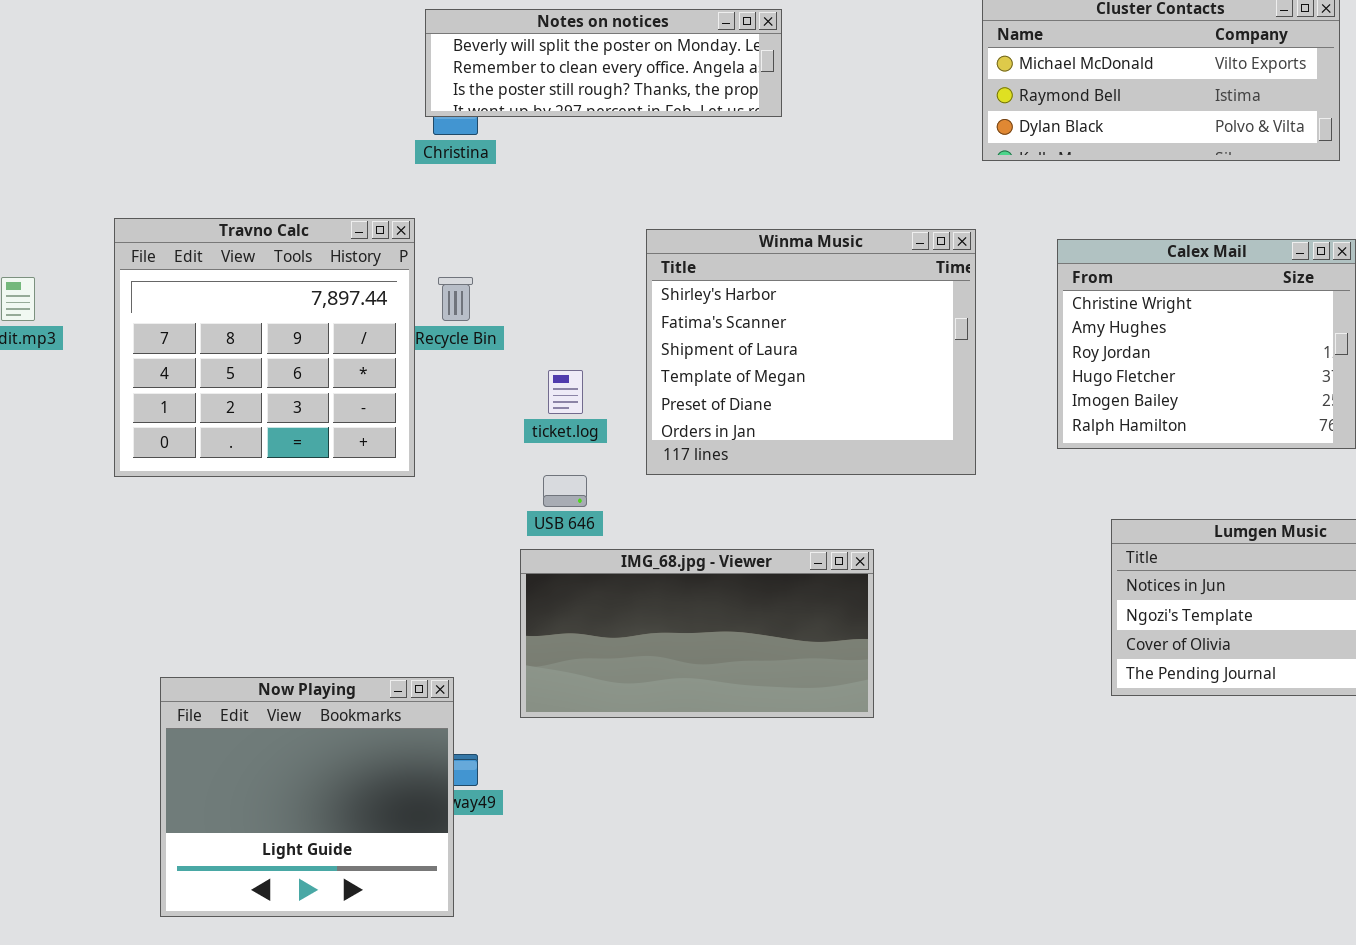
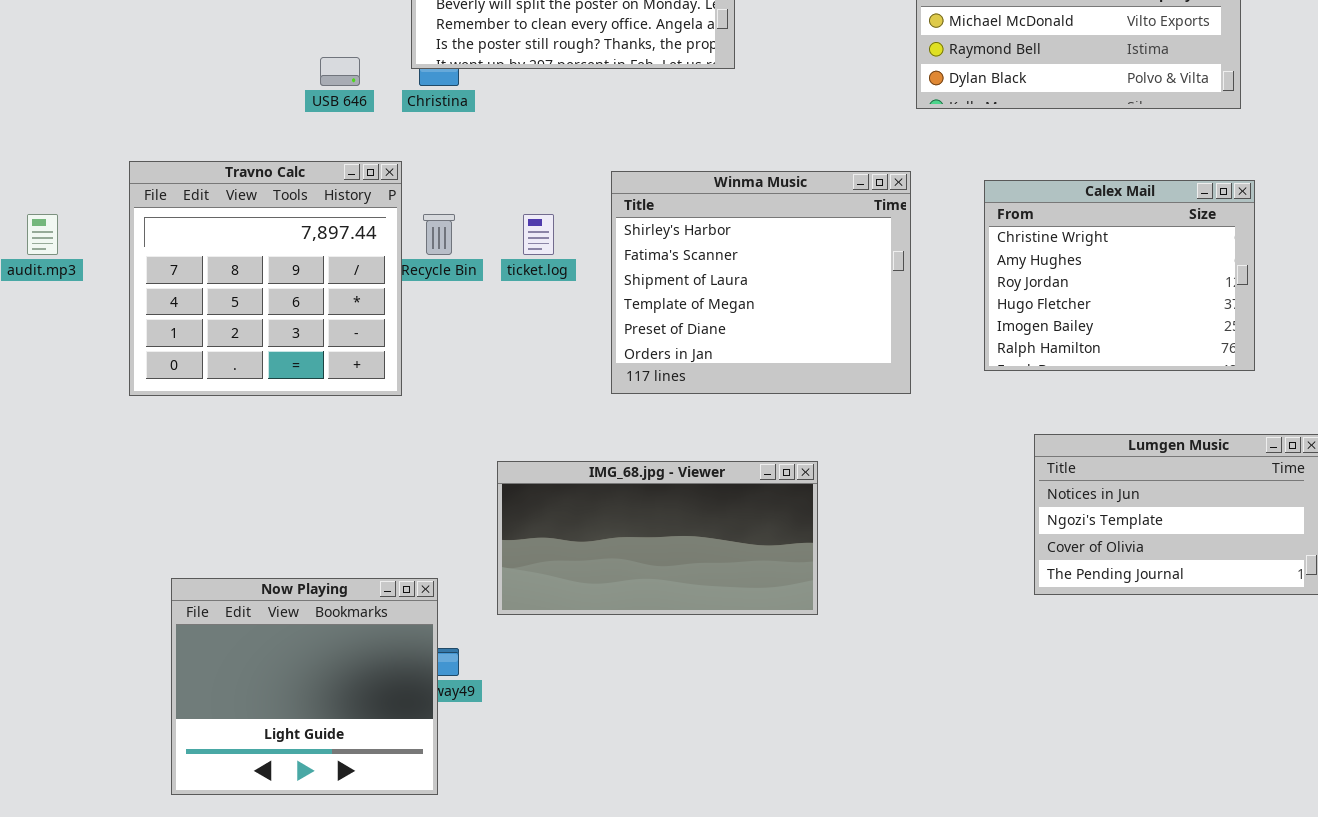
ticket.log: [548,370,583,414] -> [523,214,554,255], moved
USB 646: [543,475,587,507] -> [320,57,360,86], moved

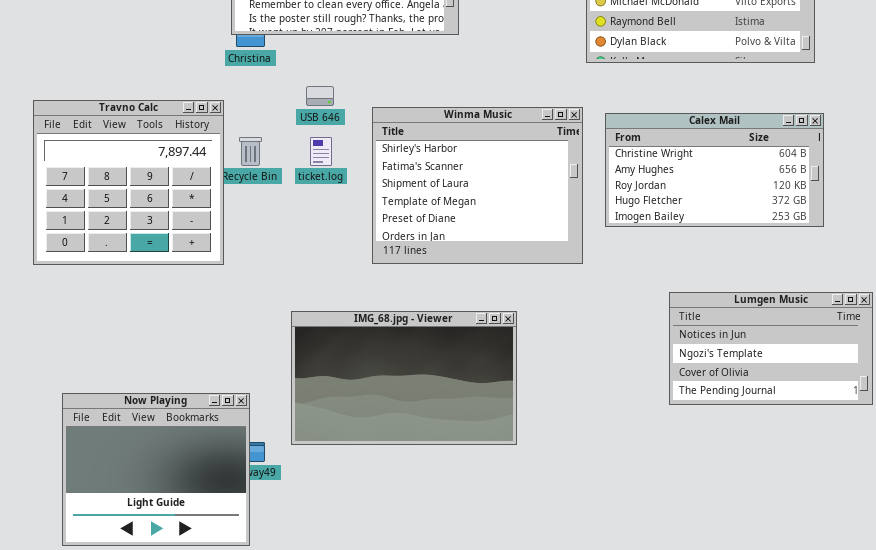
USB 646: [320,57,360,86] -> [306,86,334,106], moved
Calex Mail: [984,180,1255,371] -> [605,113,824,227], resized
IMG_68.jpg - Viewer: [497,461,818,615] -> [291,311,517,445], resized

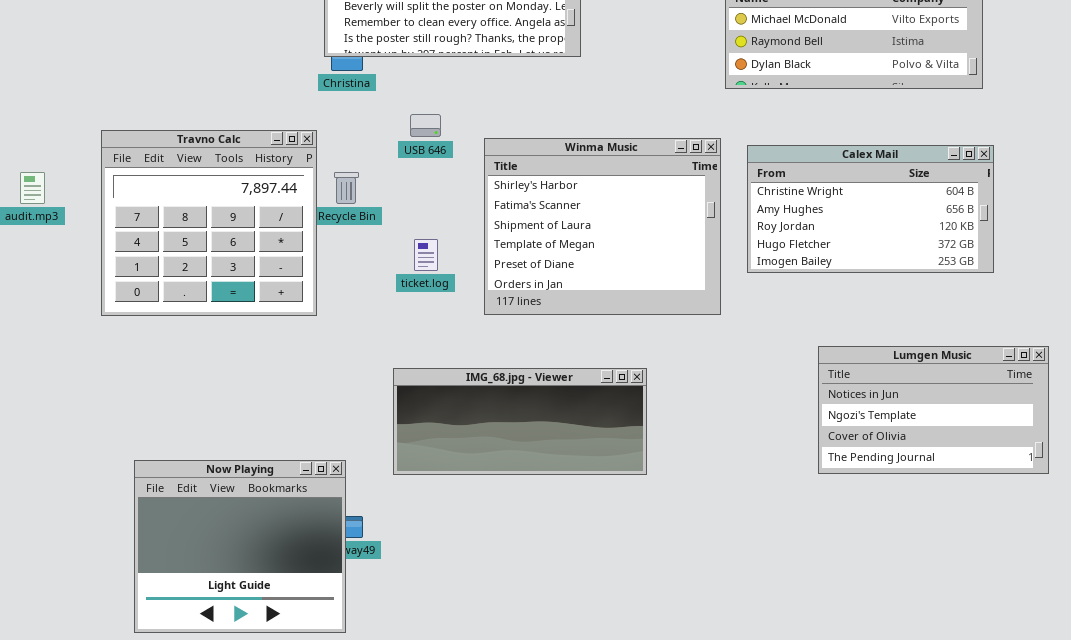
ticket.log: [310,137,332,166] -> [414,239,438,271], moved
IMG_68.jpg - Viewer: [291,311,517,445] -> [393,368,647,475], resized

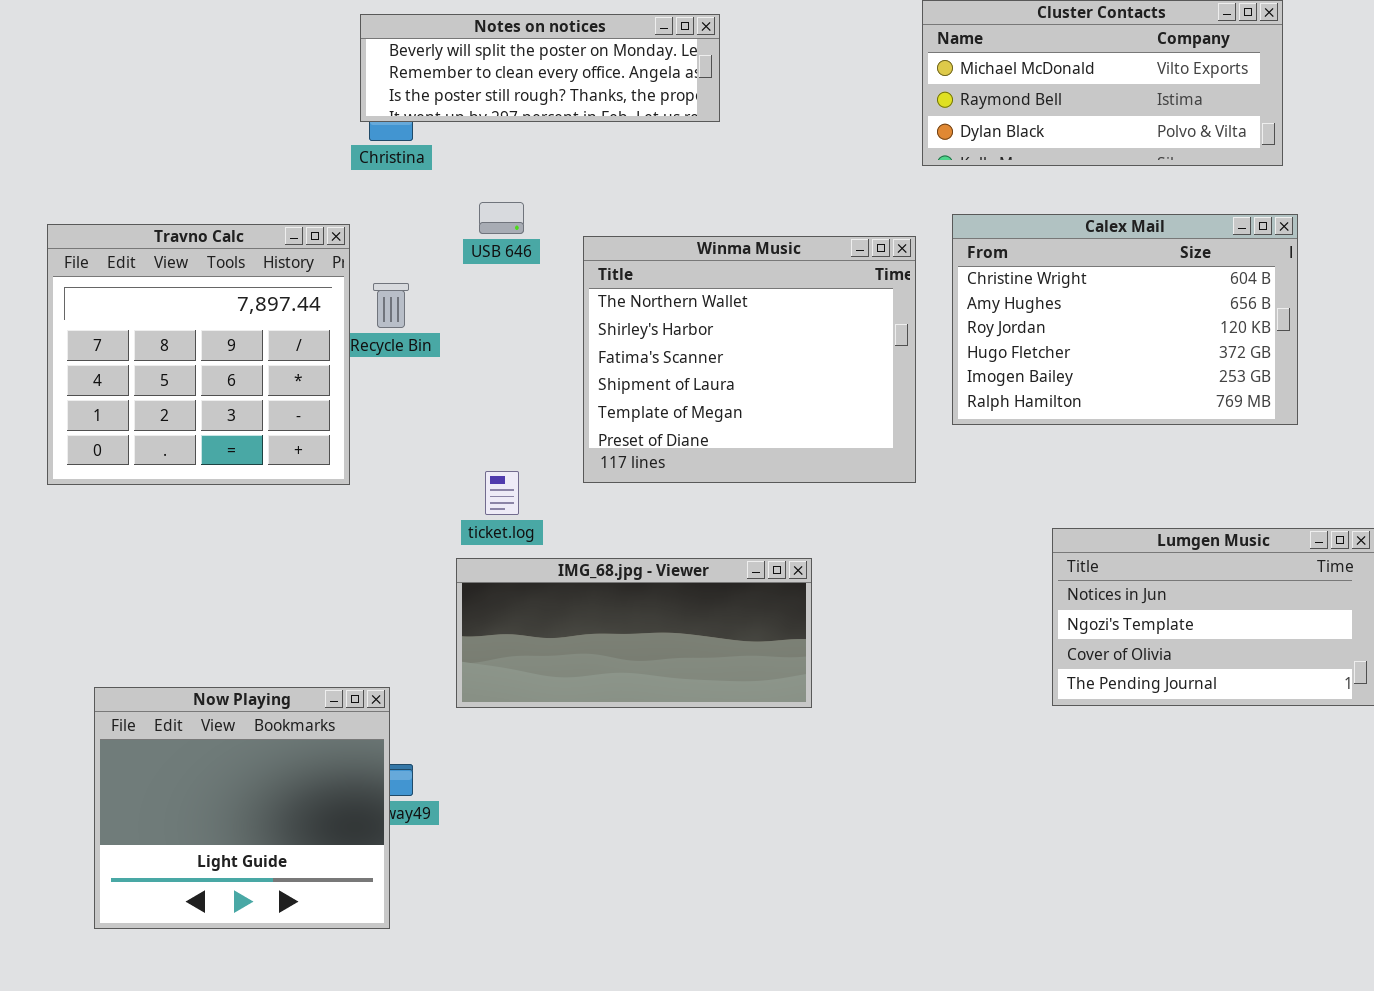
Winma Music: [484,138,721,315] -> [583,236,916,483], scrolled up 1 row
Calex Mail: [747,145,994,273] -> [952,214,1298,425], resized
ticket.log: [414,239,438,271] -> [485,471,519,515], moved

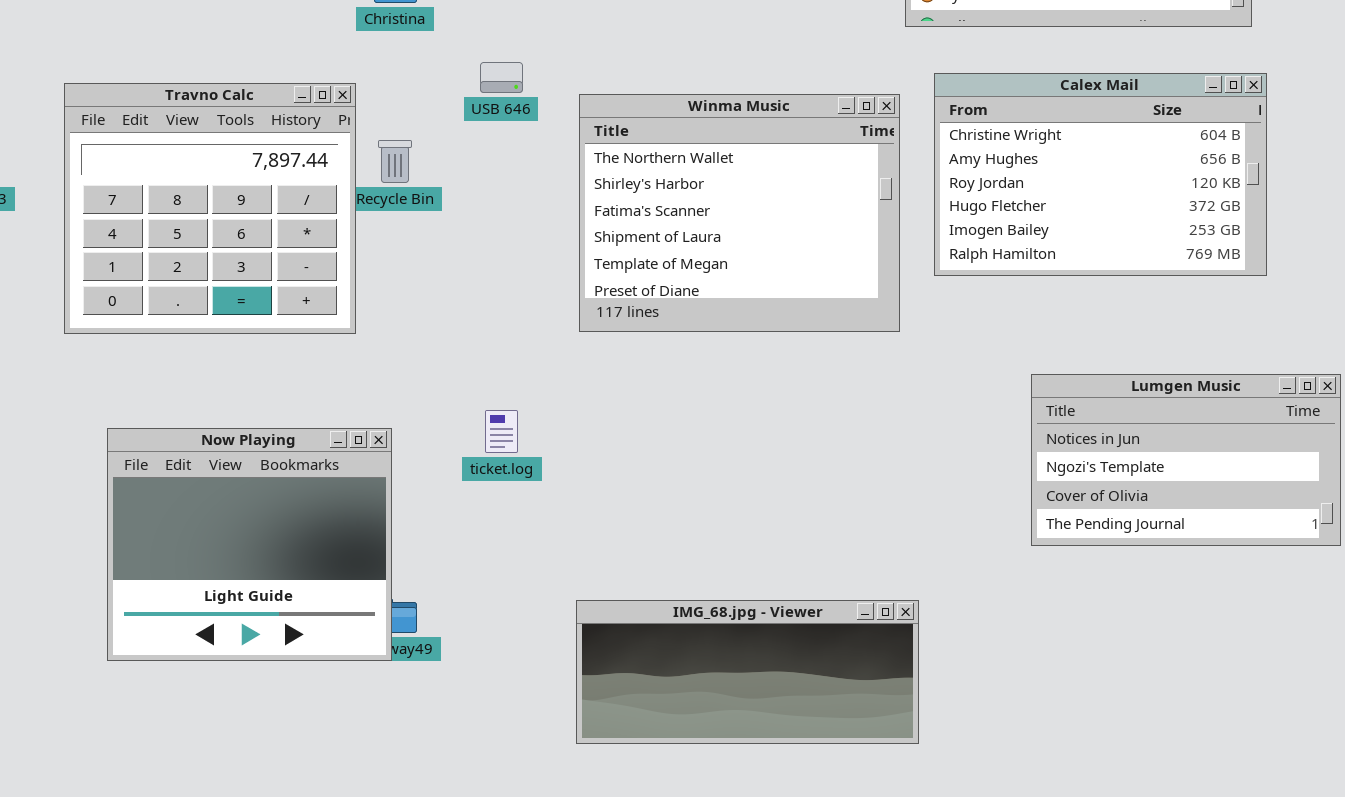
ticket.log: [485,471,519,515] -> [485,410,518,453], moved
IMG_68.jpg - Viewer: [456,558,812,708] -> [576,600,919,744], moved
Now Playing: [94,687,390,929] -> [107,428,392,661], moved

